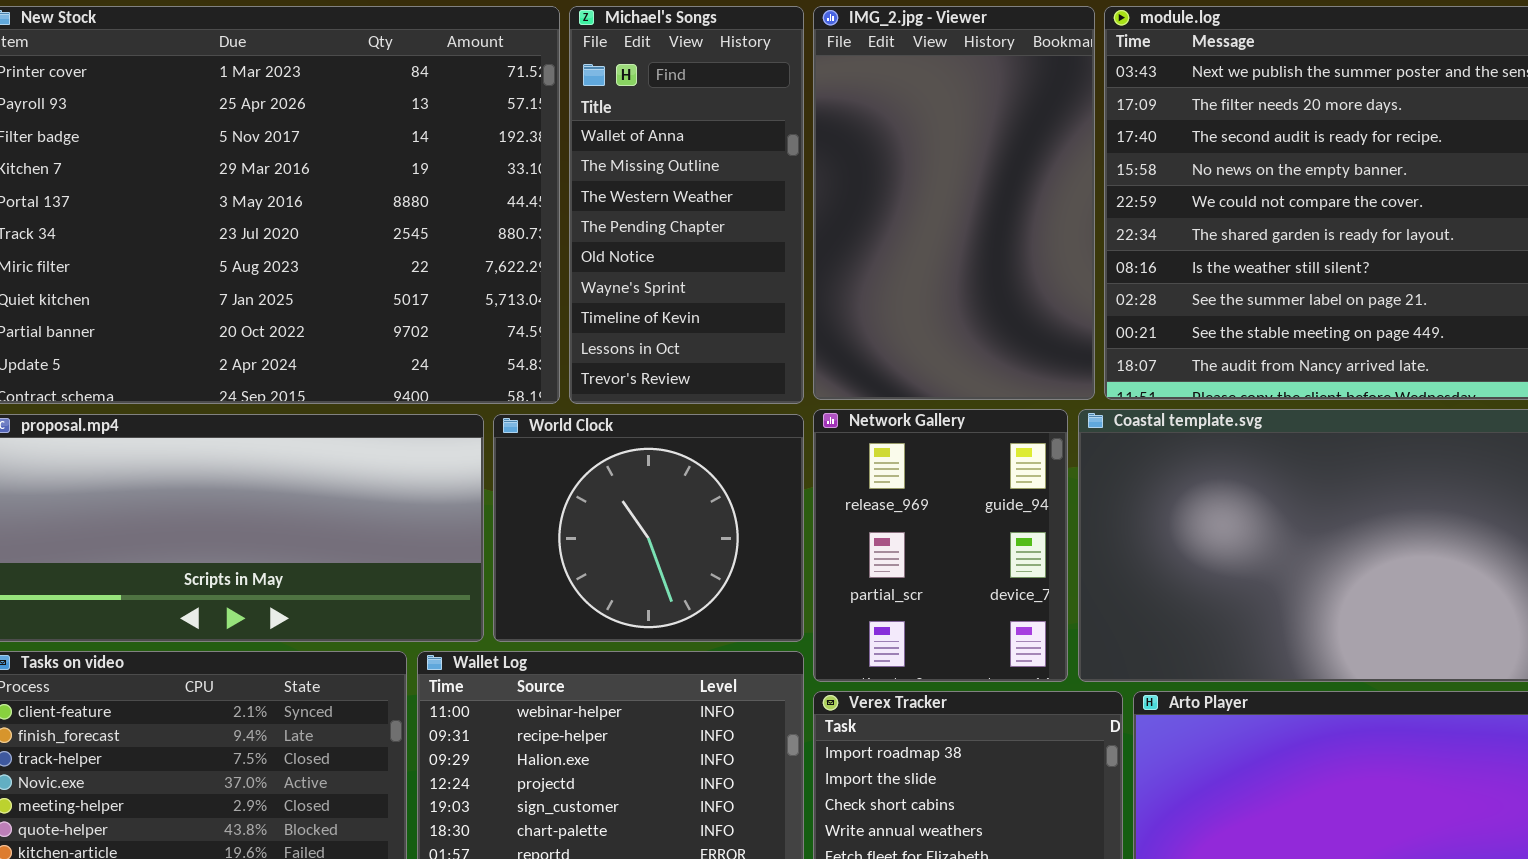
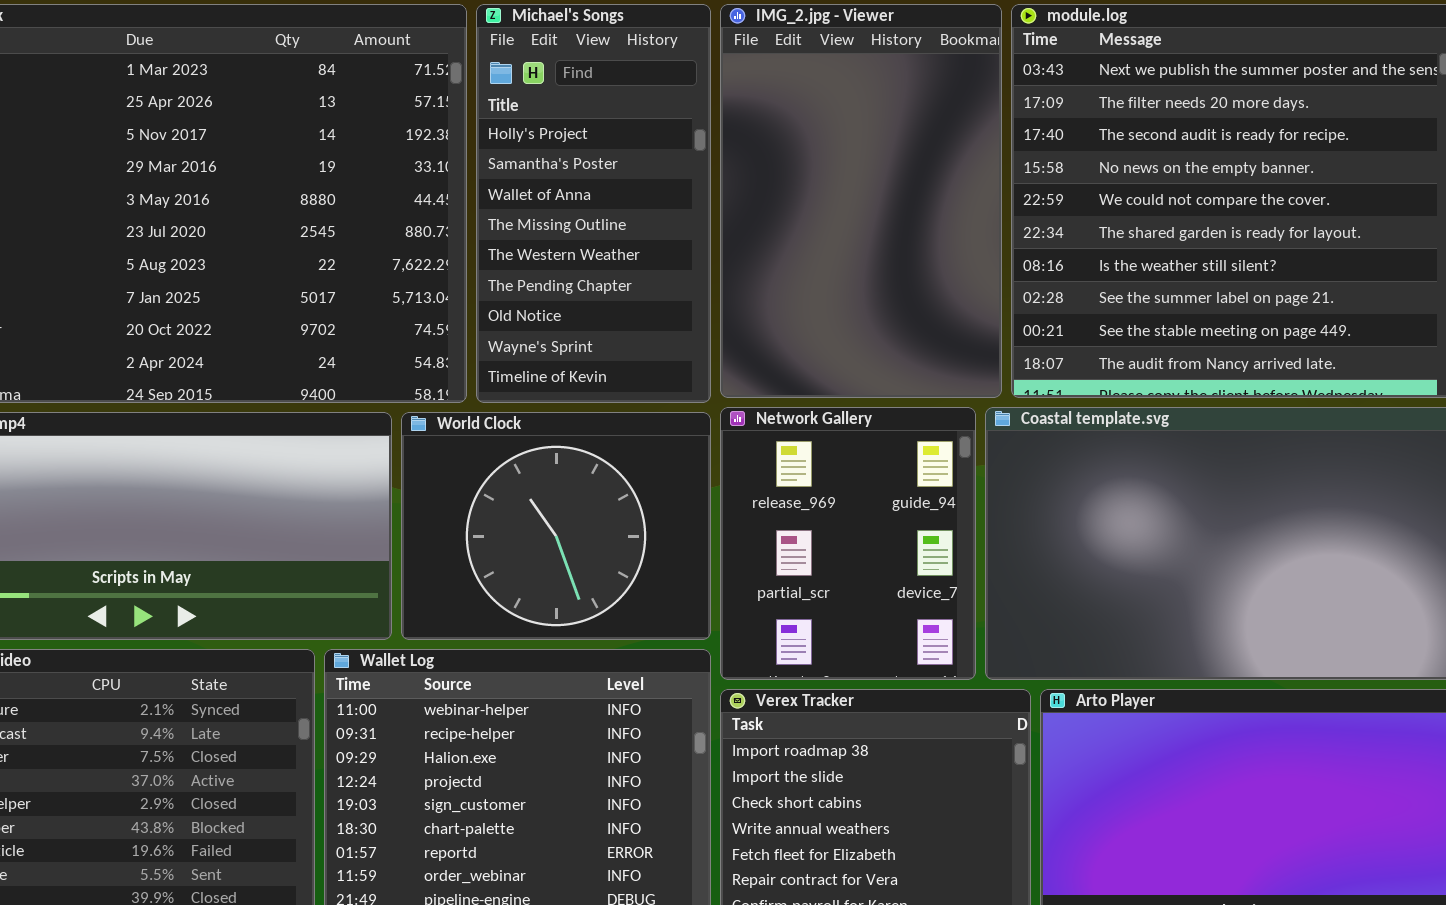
Michael's Songs: [569,6,804,404] -> [476,4,711,403], scrolled up 2 rows

